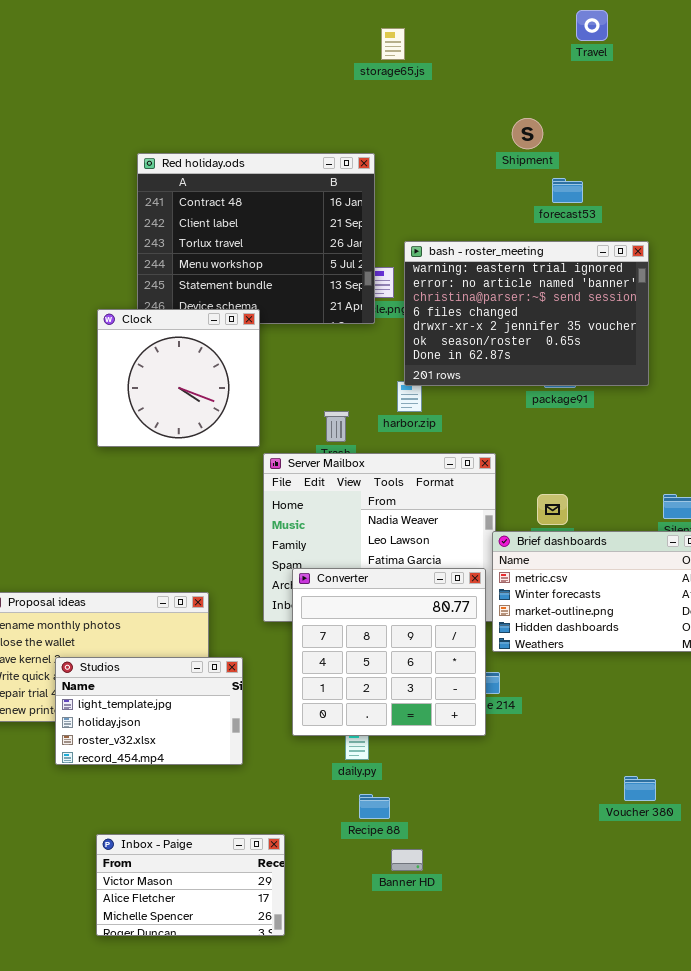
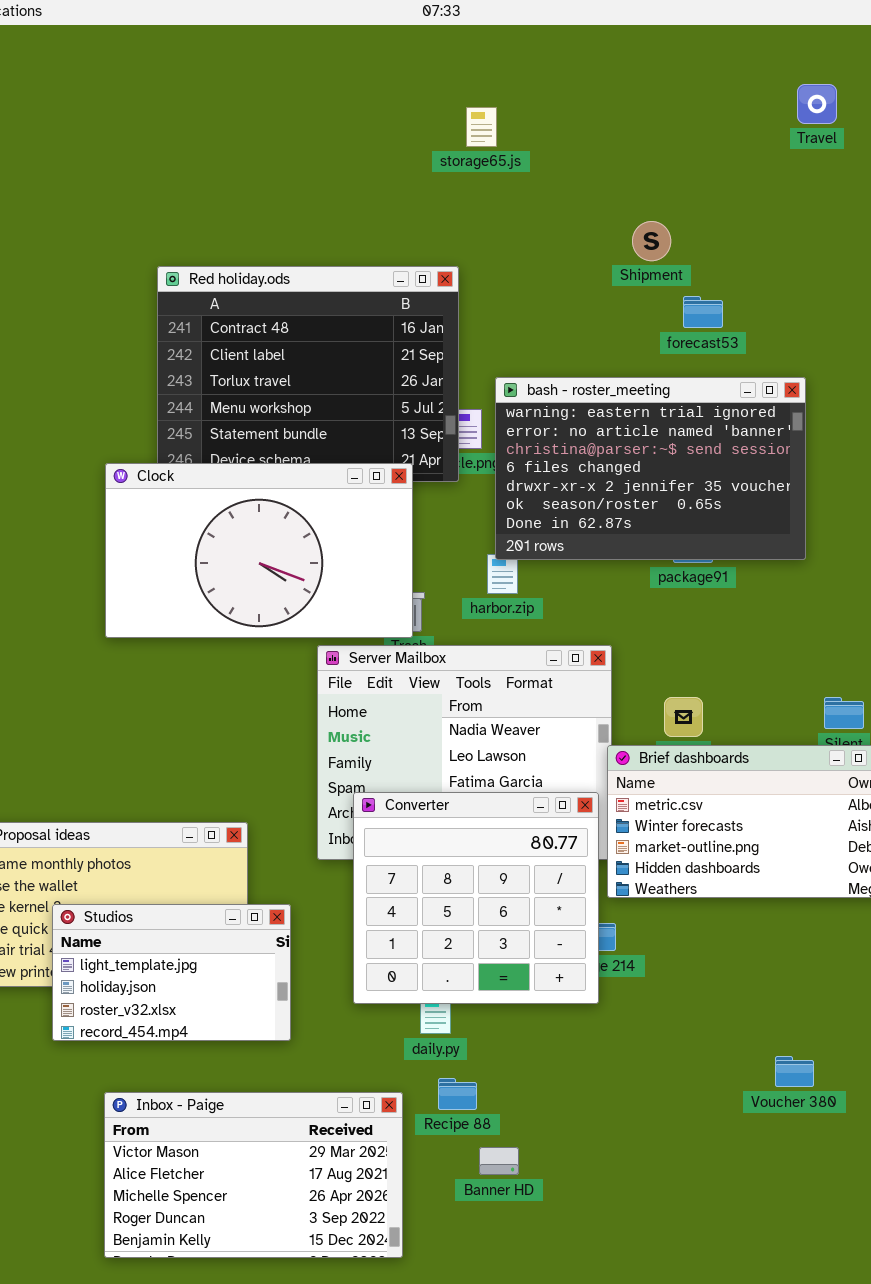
Travel: [576,10,608,41] -> [797,84,837,124], moved
Clock: [97,309,260,447] -> [105,463,413,638], resized
Inbox - Paige: [96,834,285,936] -> [104,1092,403,1258], resized

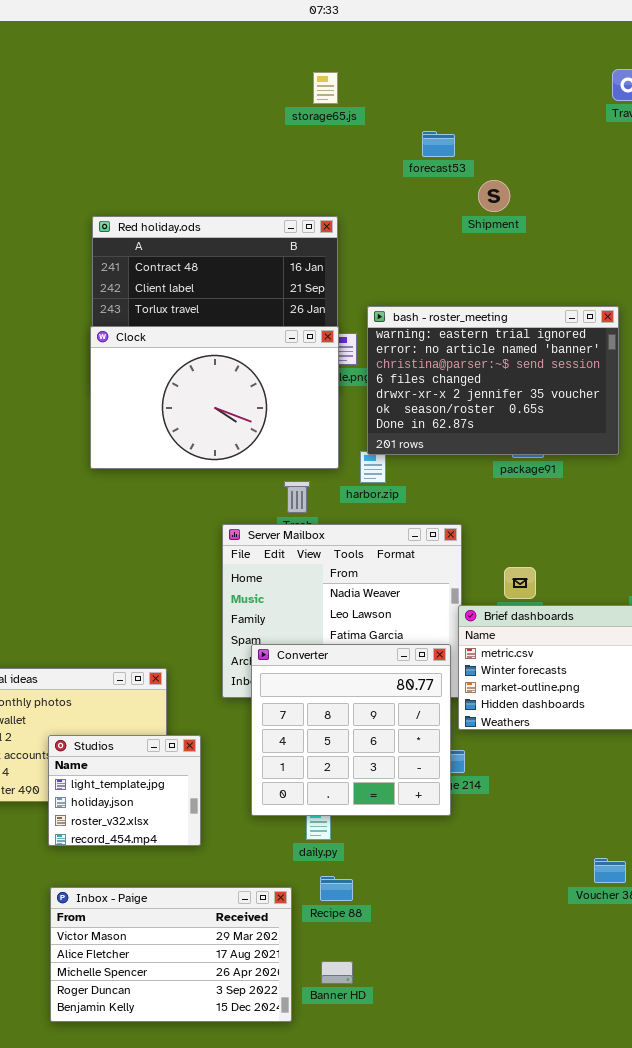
storage65.js: [466,107,497,147] -> [313,72,338,104], moved
forecast53: [683,296,723,328] -> [422,131,455,157], moved
Clock: [105,463,413,638] -> [90,326,339,469], moved
Studios: [52,904,291,1041] -> [48,735,201,846], resized
Banner HD: [479,1147,519,1175] -> [321,961,353,984], moved

